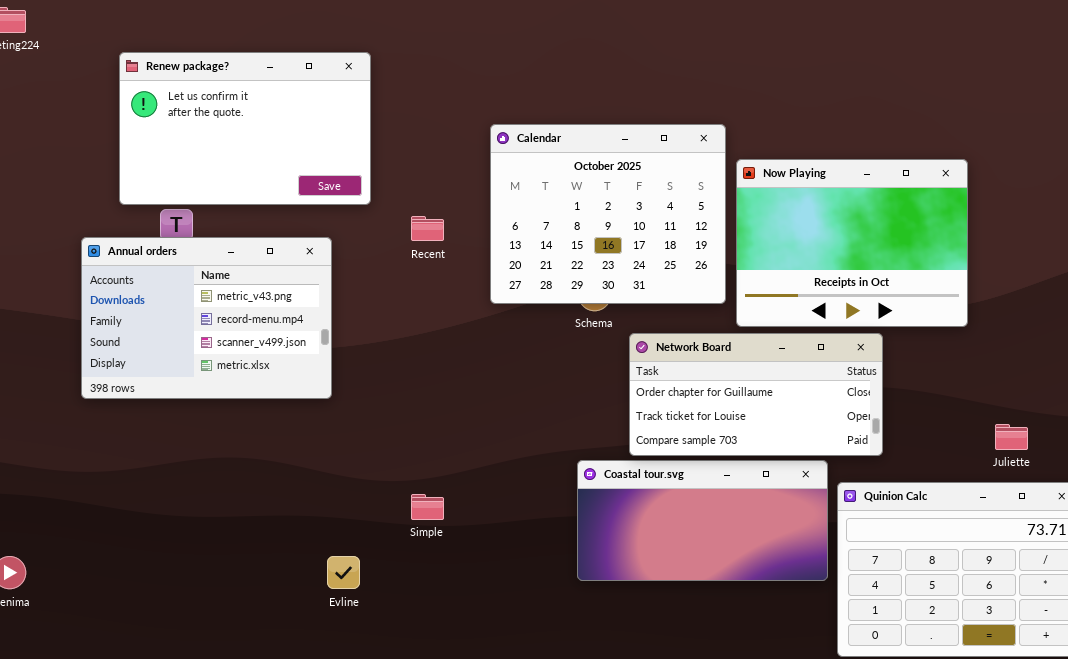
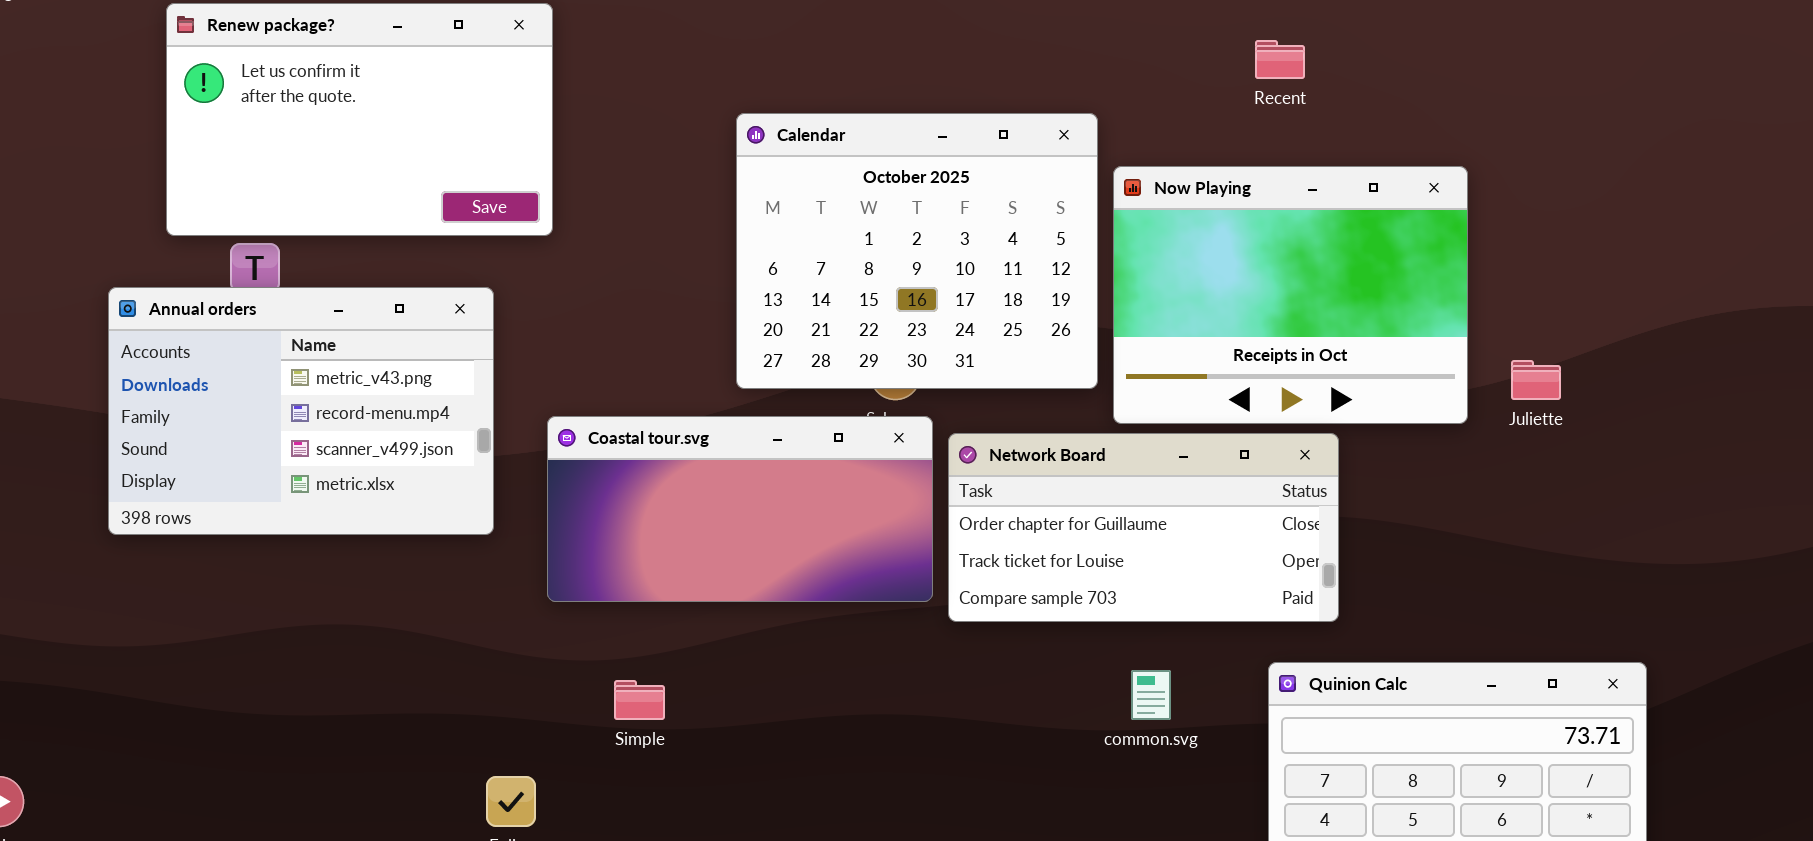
Recent: [411,216,444,241] -> [1255,40,1305,79], moved
Juliette: [995,424,1028,450] -> [1511,360,1561,400], moved
Coastal tour.svg: [577,460,828,581] -> [547,416,933,602], moved

